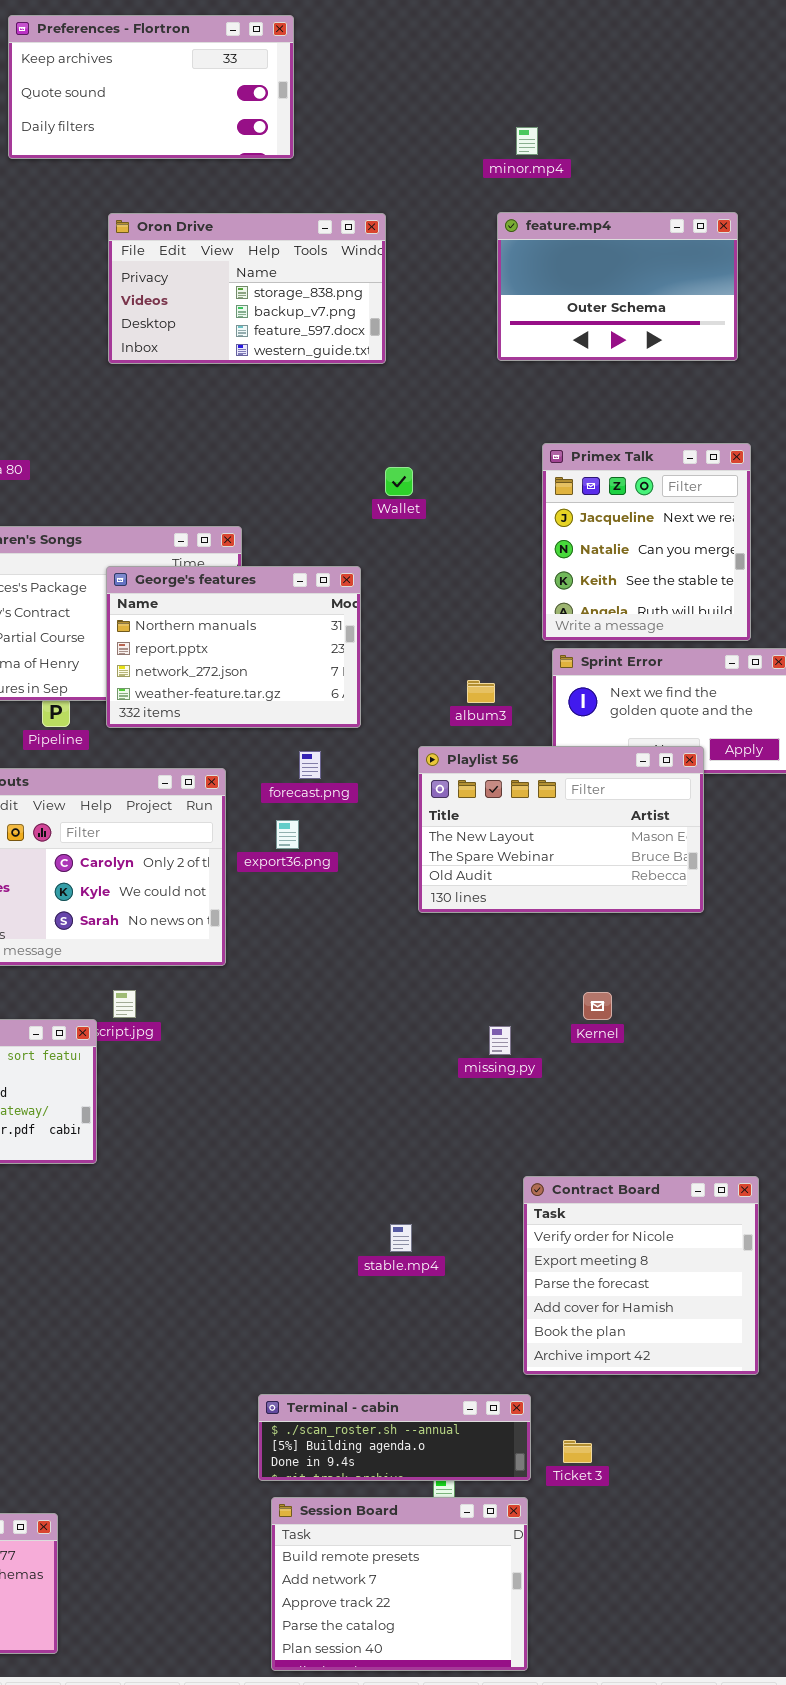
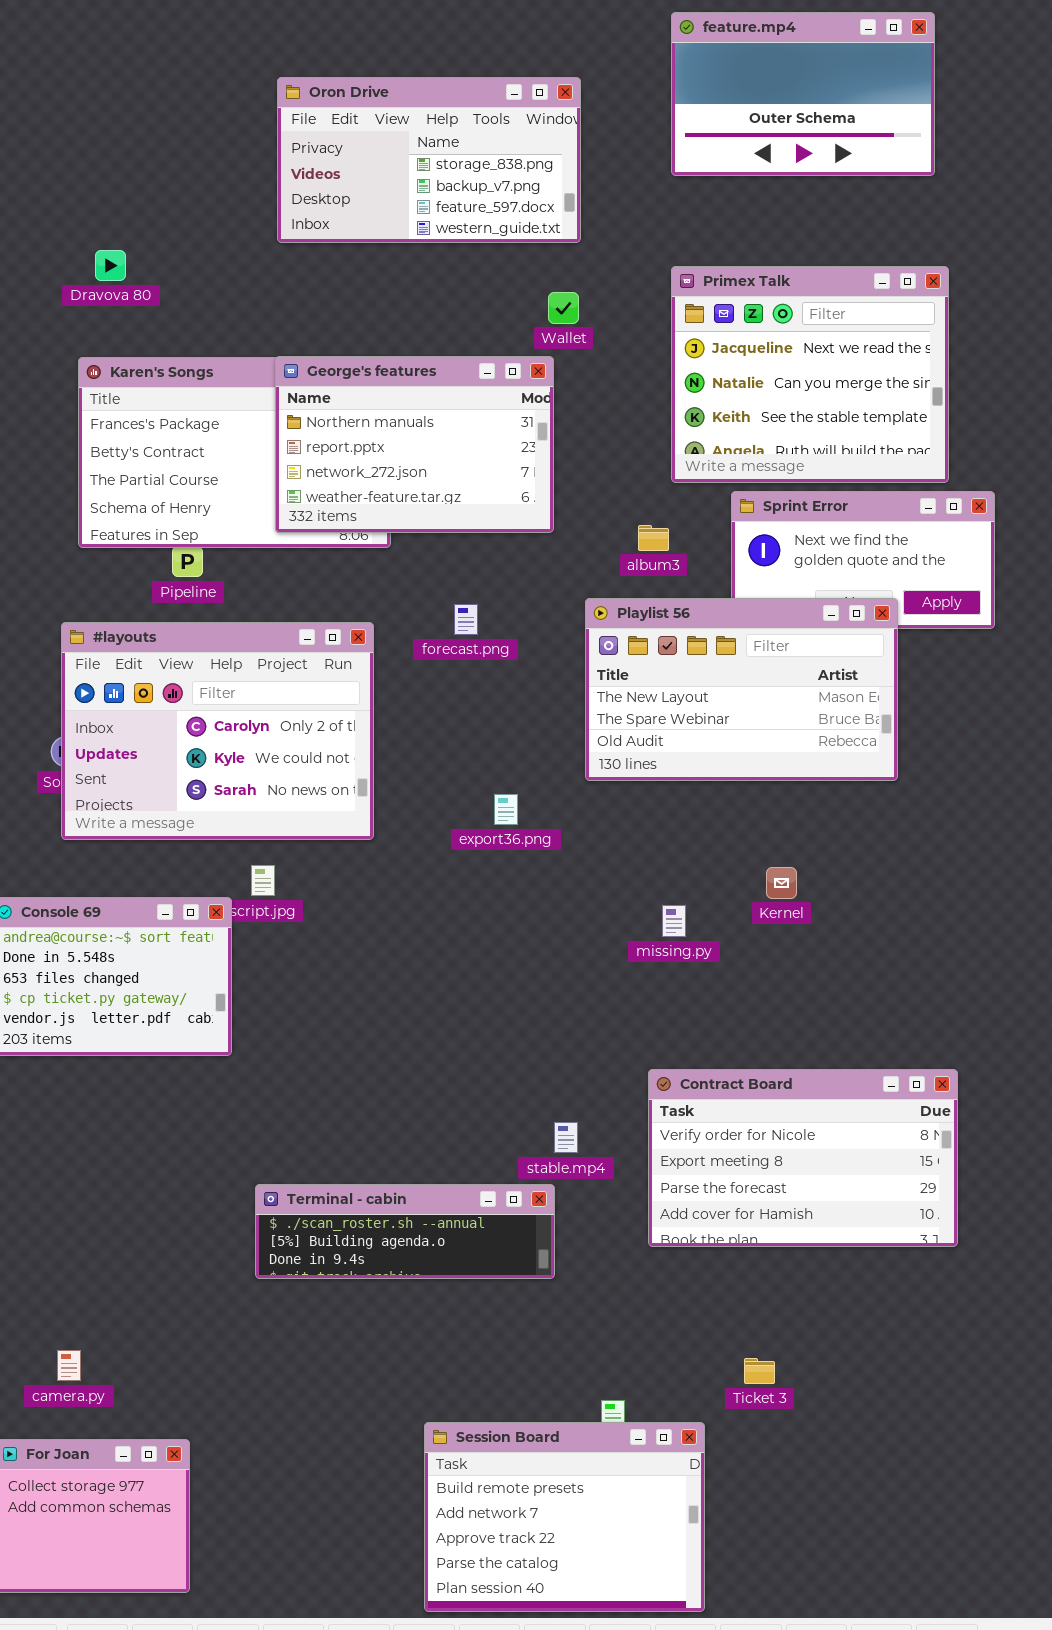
Oron Drive: [108,213,386,364] -> [277,77,581,243], moved
Primex Talk: [542,443,751,641] -> [671,266,949,483], resized
George's features: [106,566,361,728] -> [275,356,554,533], moved
export36.png: [276,820,299,849] -> [494,794,518,825], moved
Contract Board: [523,1176,759,1375] -> [648,1069,958,1247], resized
Terminal - cabin: [258,1394,531,1481] -> [255,1184,555,1279], moved

